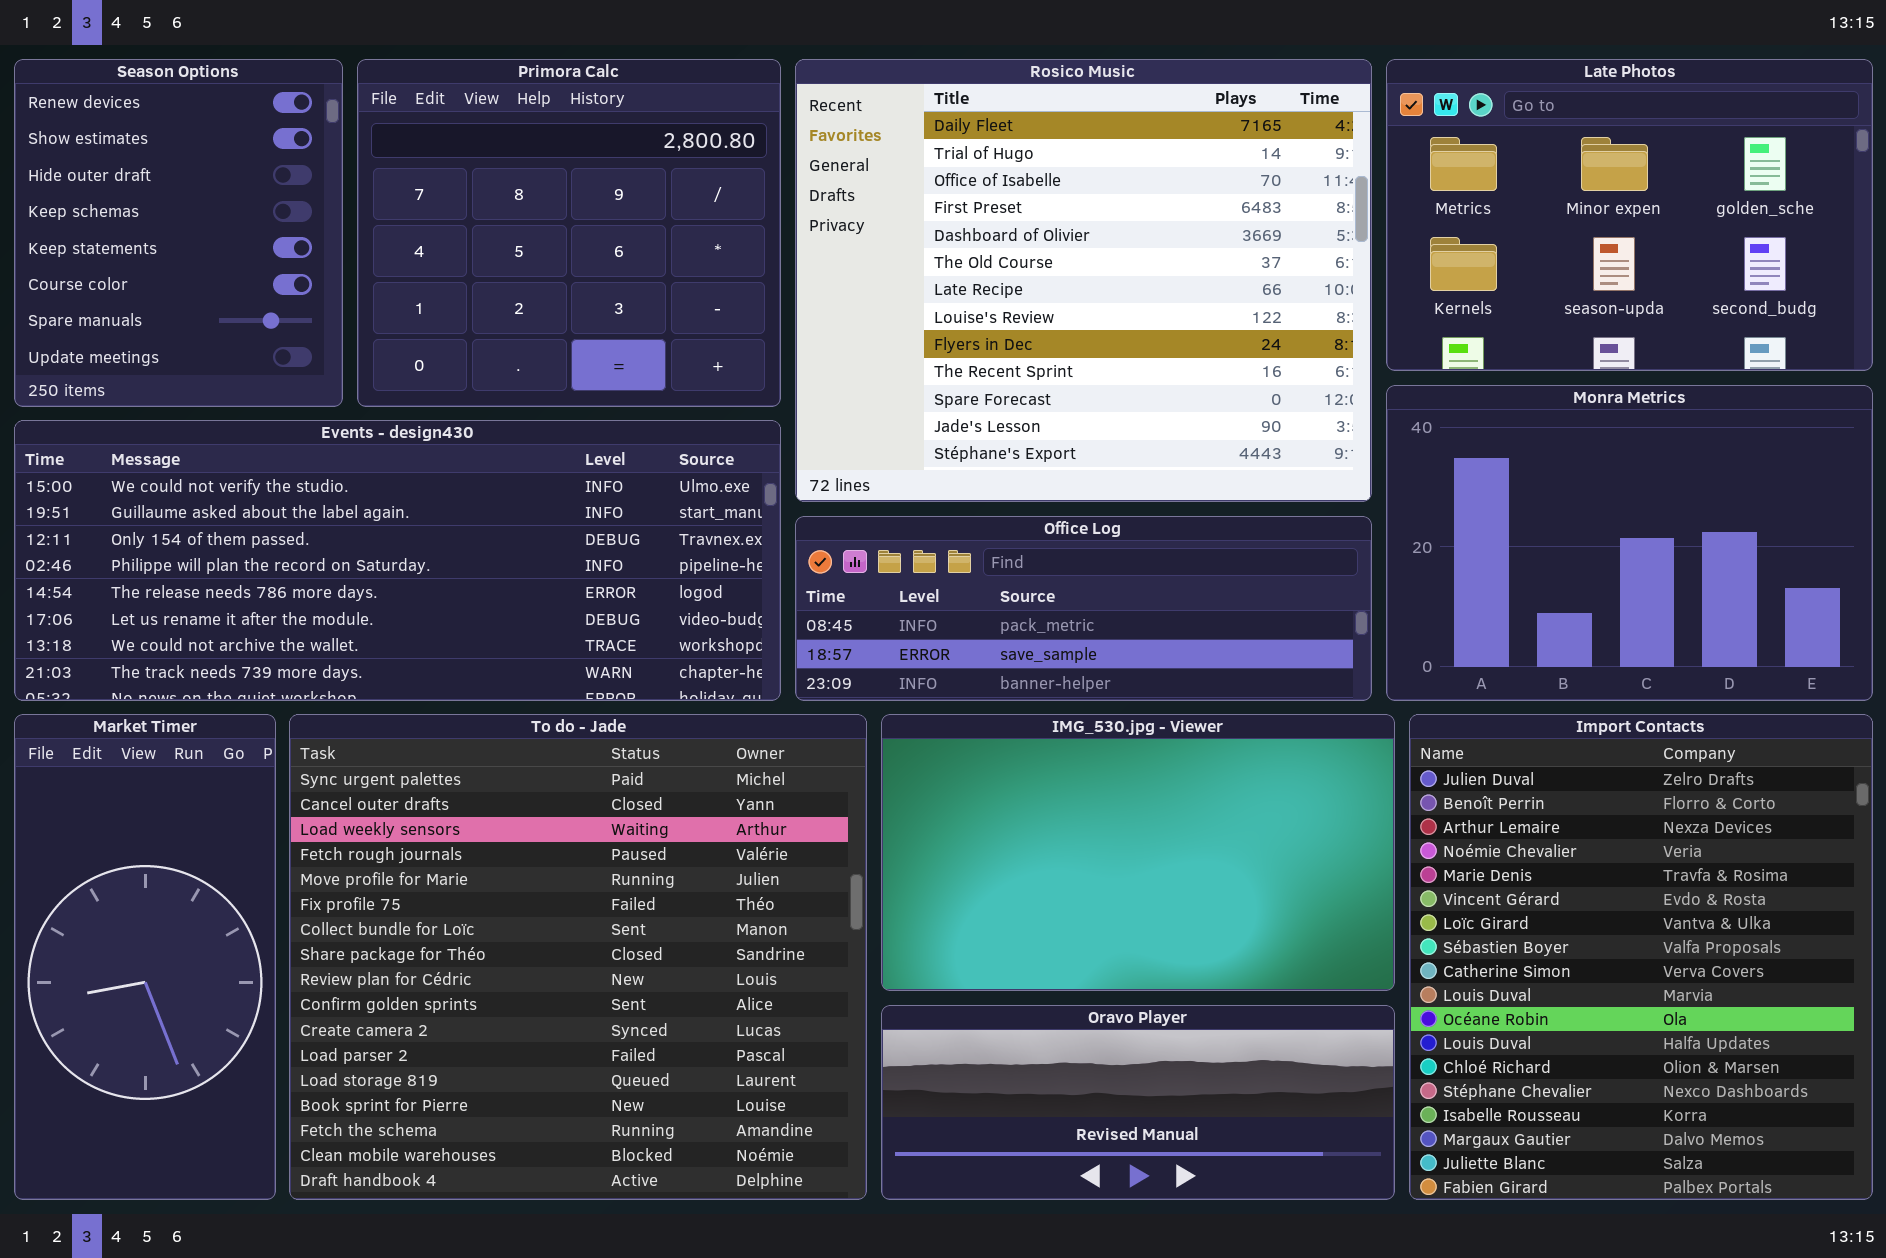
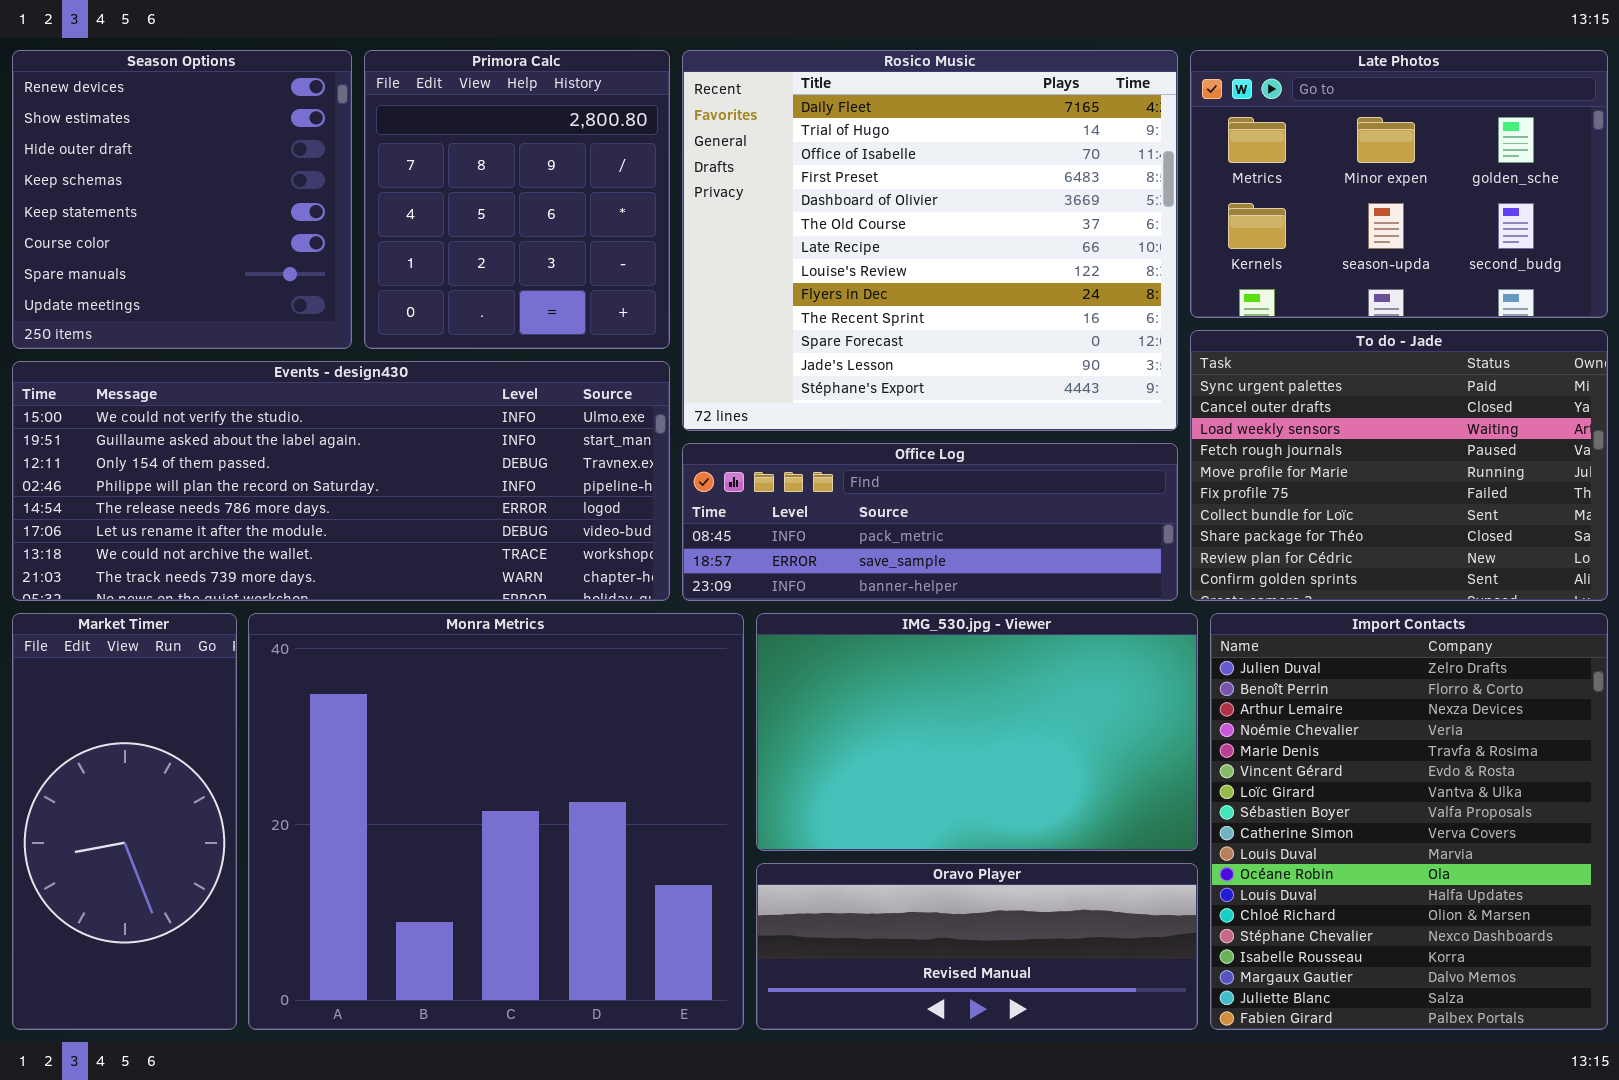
Season Options: [14,59,343,407] -> [12,50,352,349], resized
Primora Calc: [357,59,781,407] -> [364,50,670,349], resized
Monra Metrics: [1386,385,1873,701] -> [248,613,744,1030], moved, resized
To do - Jade: [289,714,867,1200] -> [1190,330,1608,601], moved, resized

